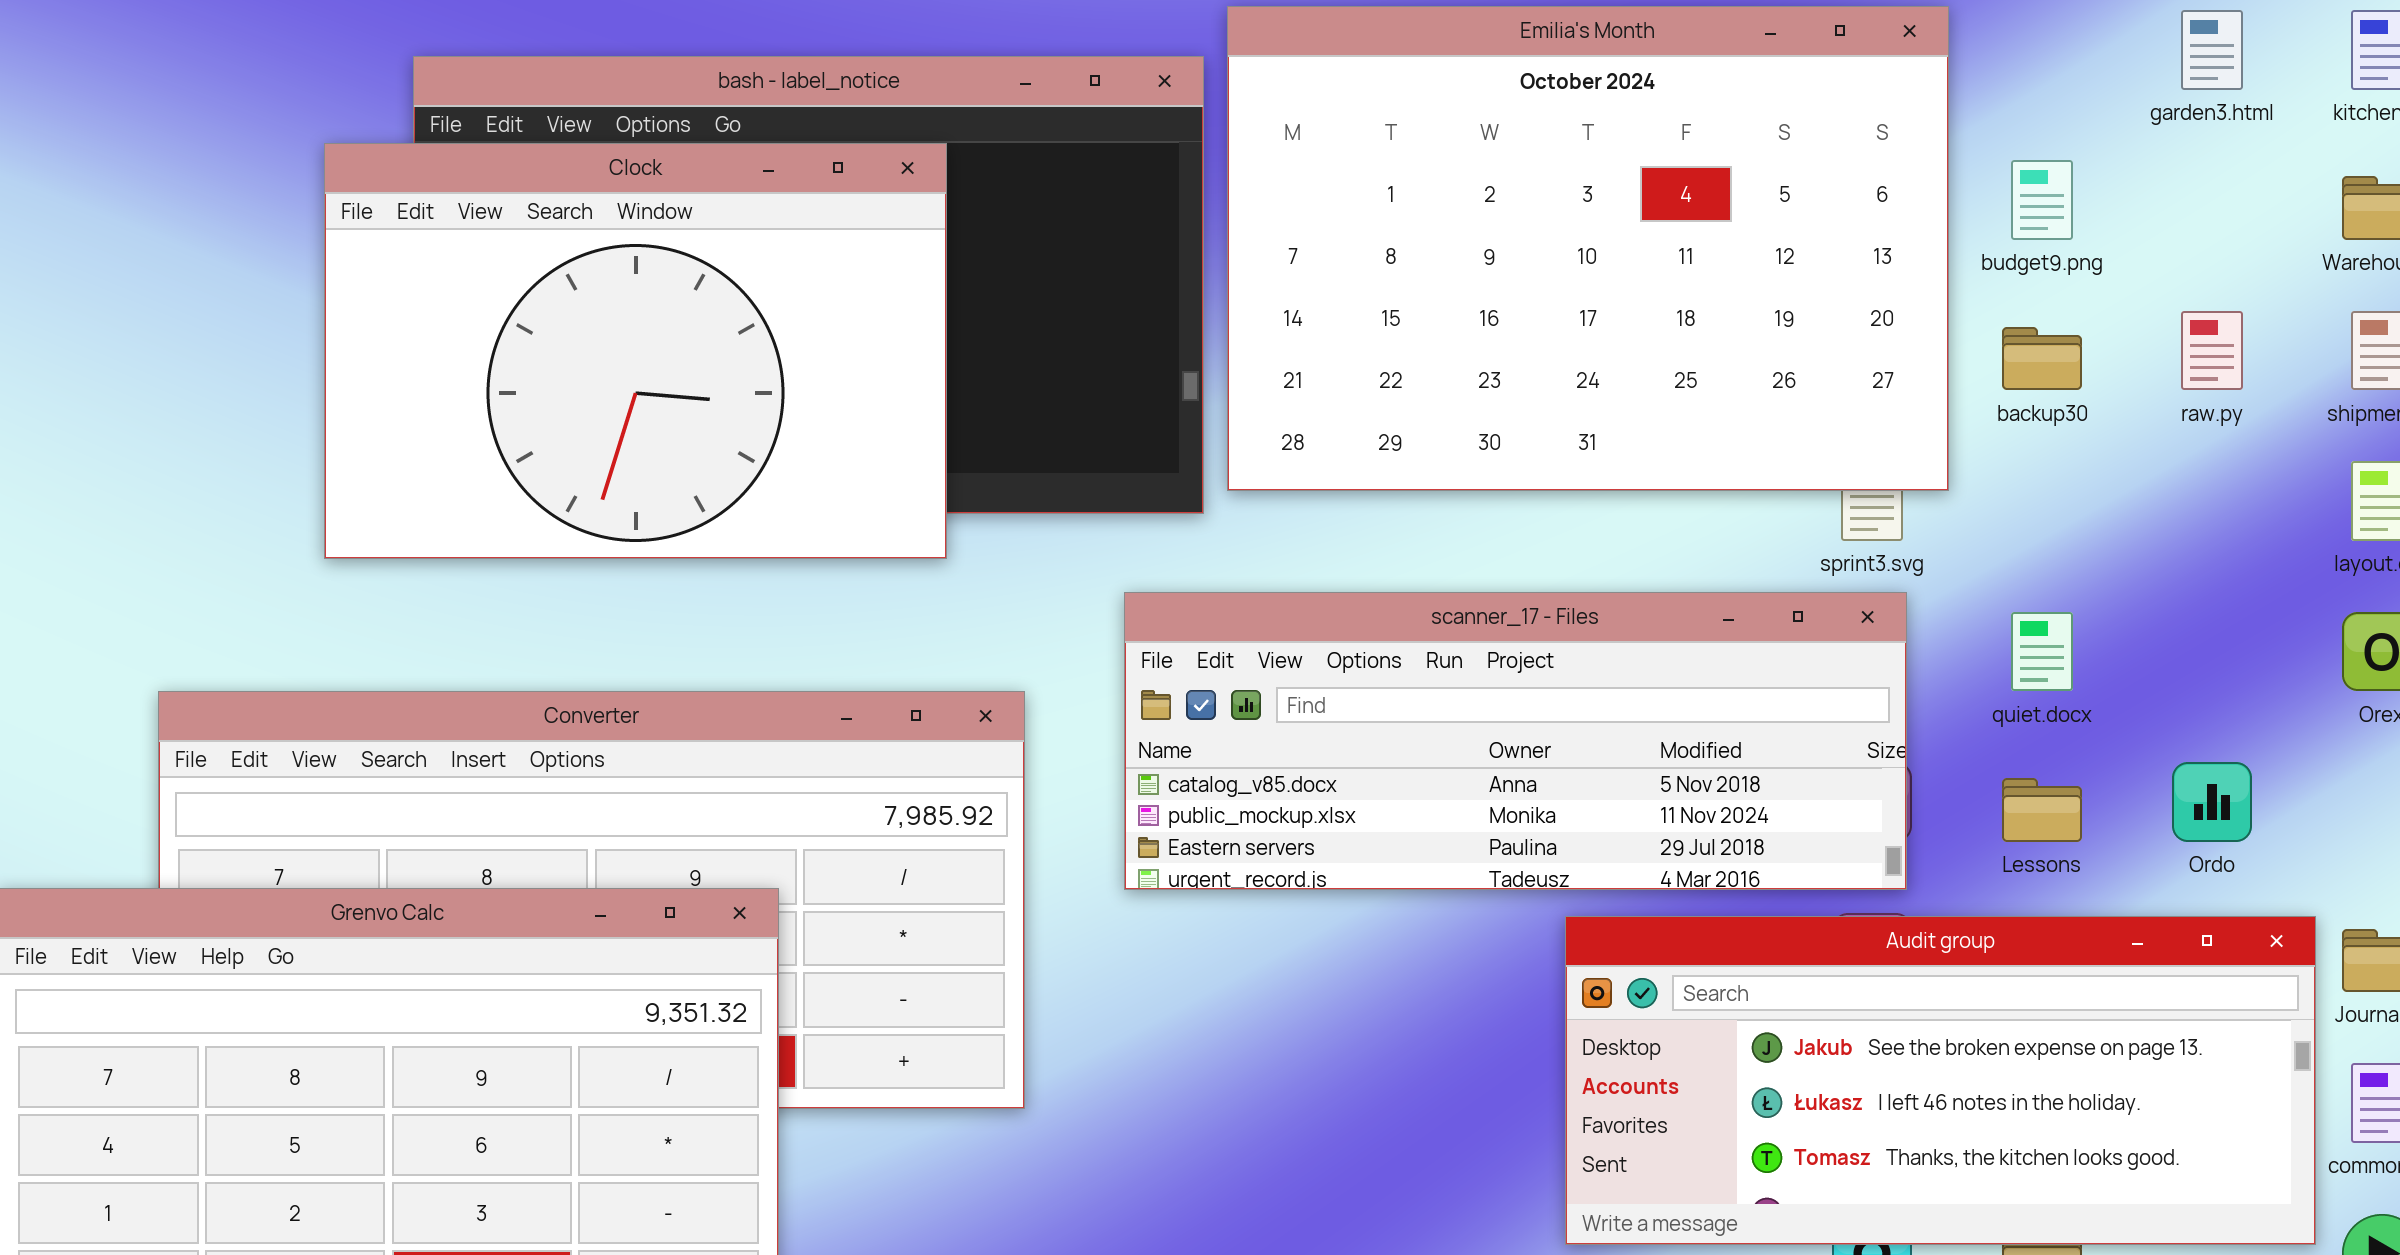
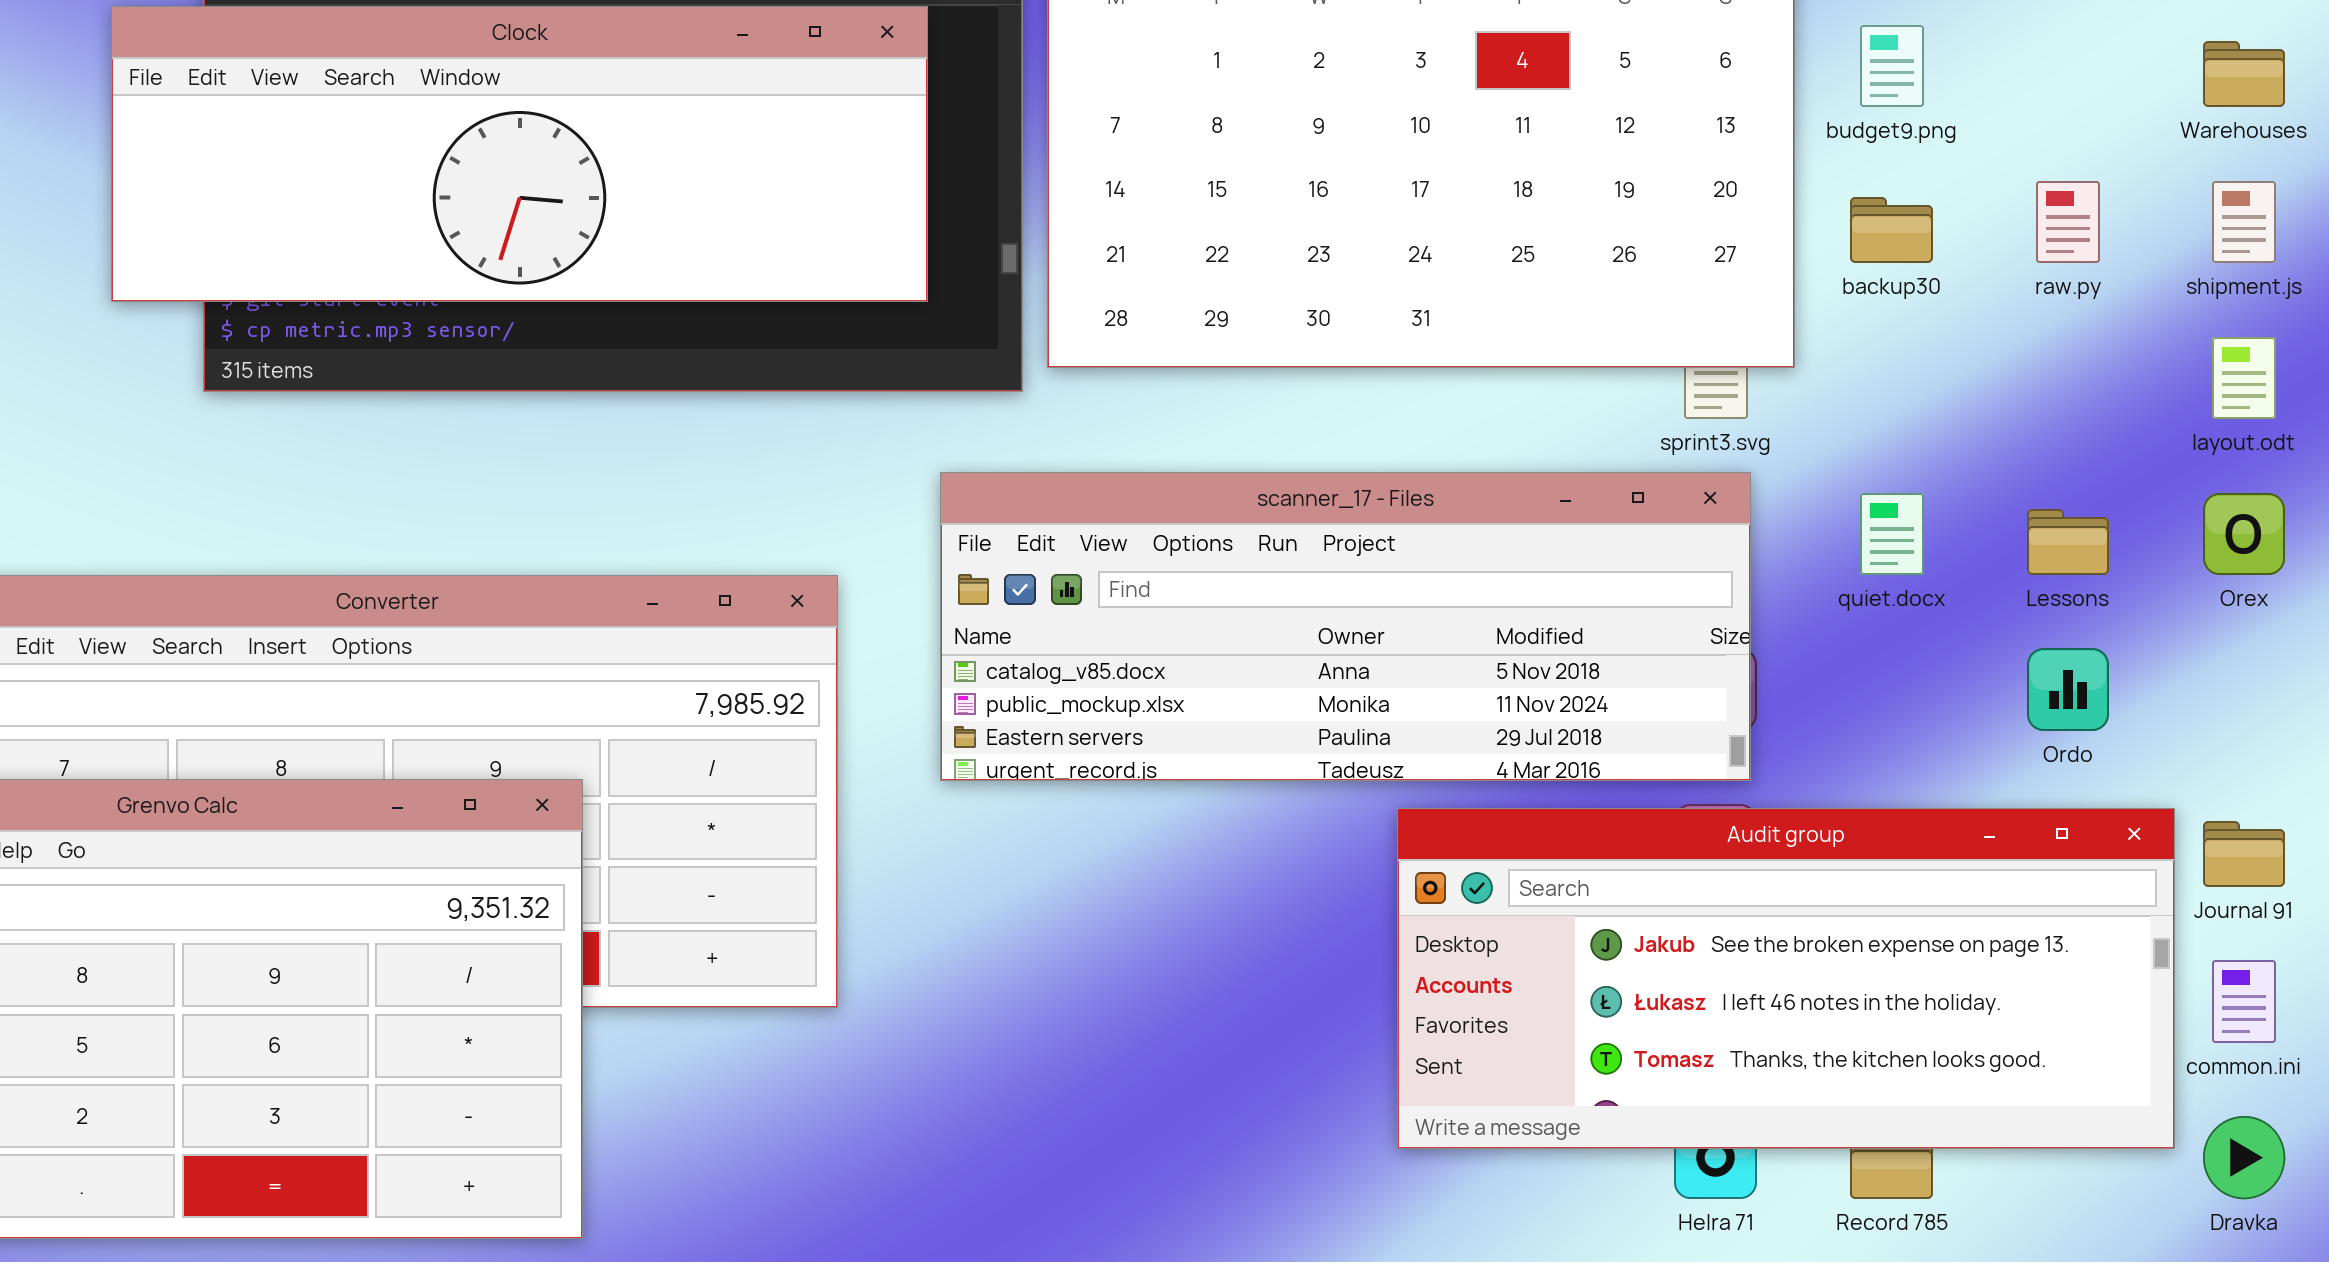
Clock: [324,143,947,559] -> [111,6,928,302], resized
Lessons: [2002,778,2082,842] -> [2027,509,2109,575], moved

